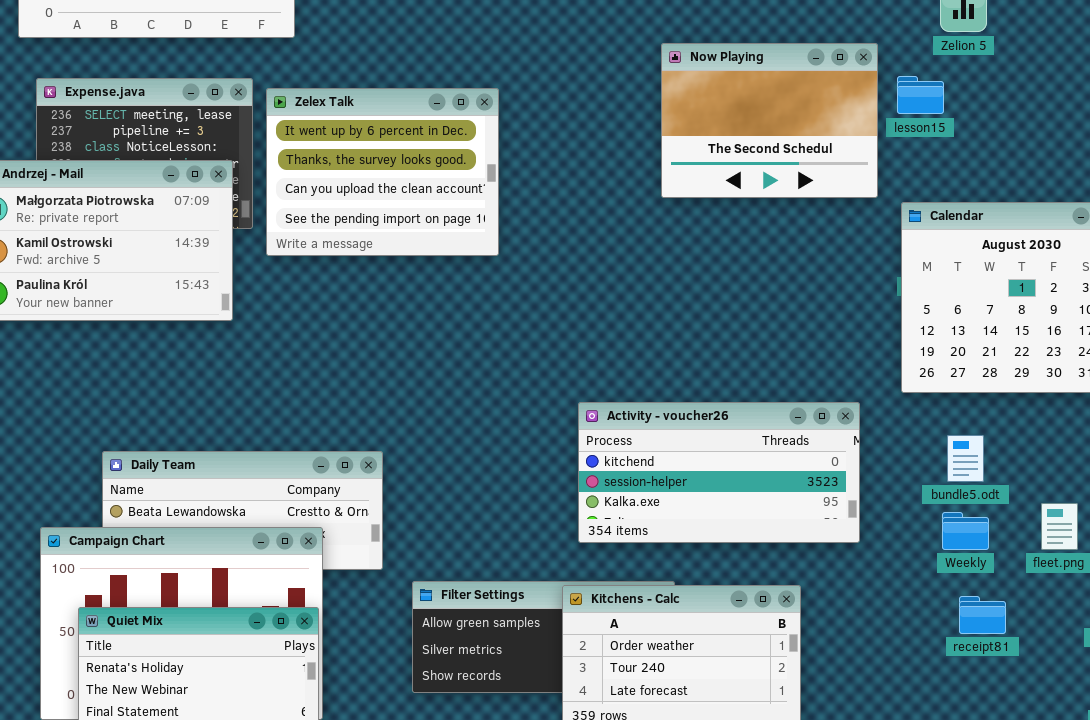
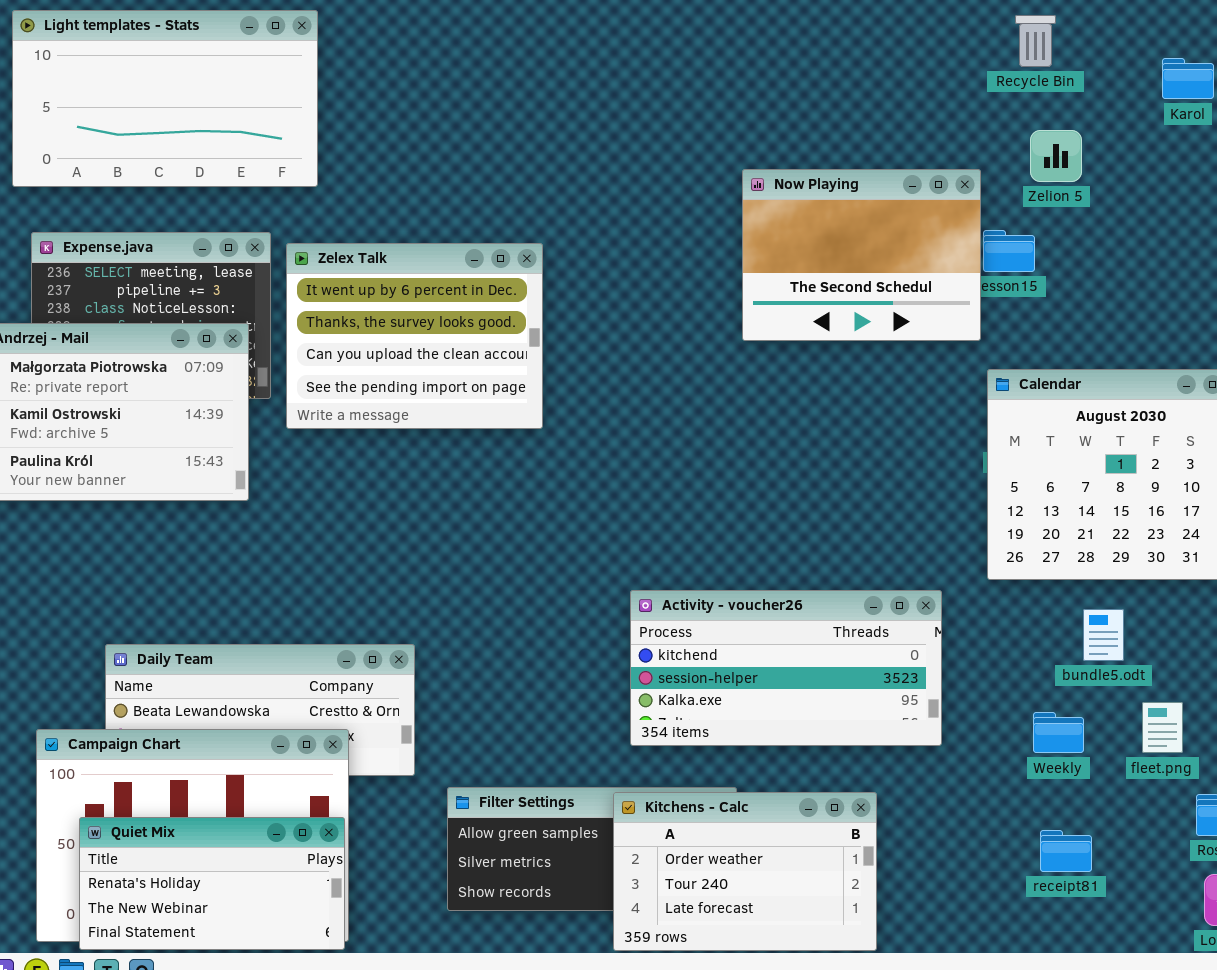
Now Playing: [661,43,878,198] -> [742,169,981,341], moved
bundle5.odt: [947,435,984,482] -> [1083,609,1124,661], moved
receipt81: [959,596,1006,634] -> [1040,830,1092,872], moved

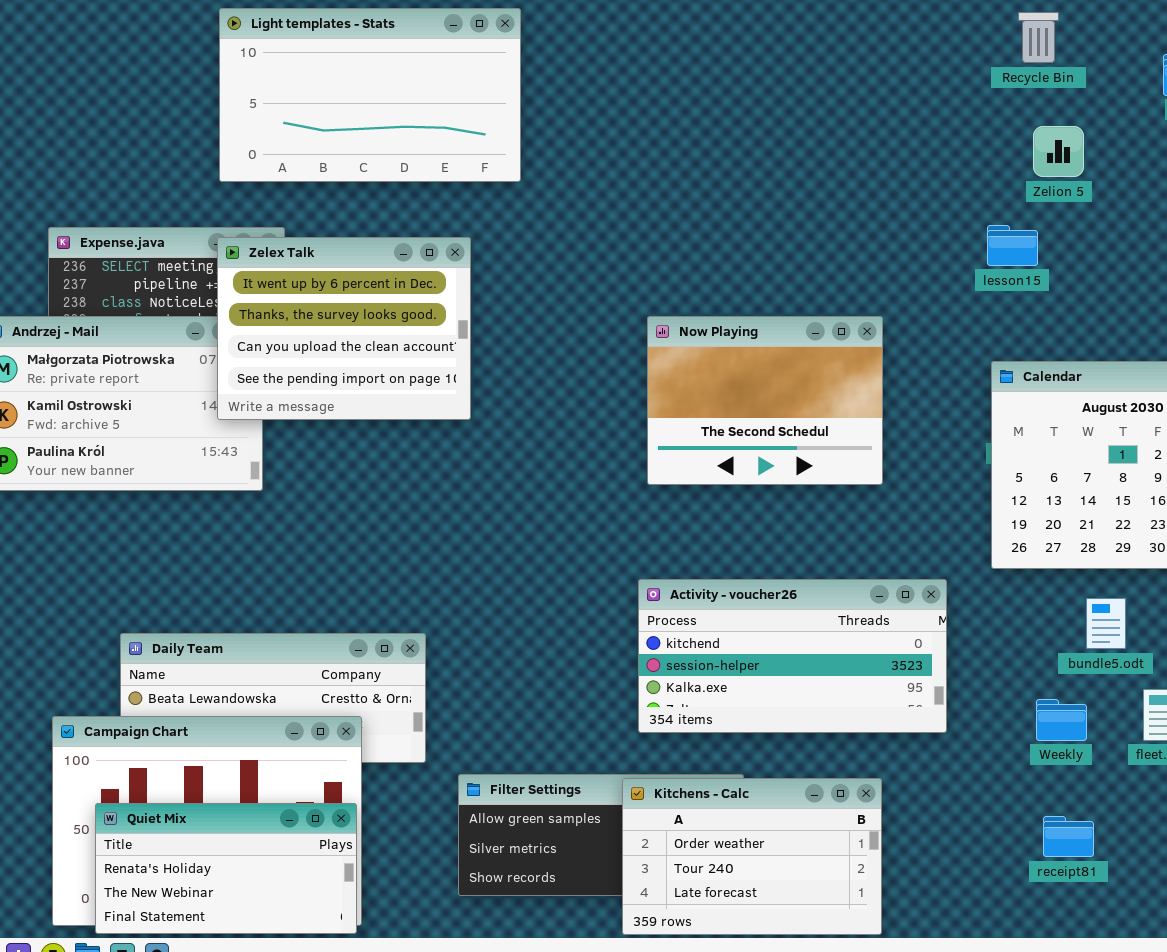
Light templates - Stats: [12,10,318,187] -> [219,8,521,182], moved
Now Playing: [742,169,981,341] -> [647,316,883,485], moved
Zelex Talk: [286,243,543,429] -> [217,237,471,420], moved

